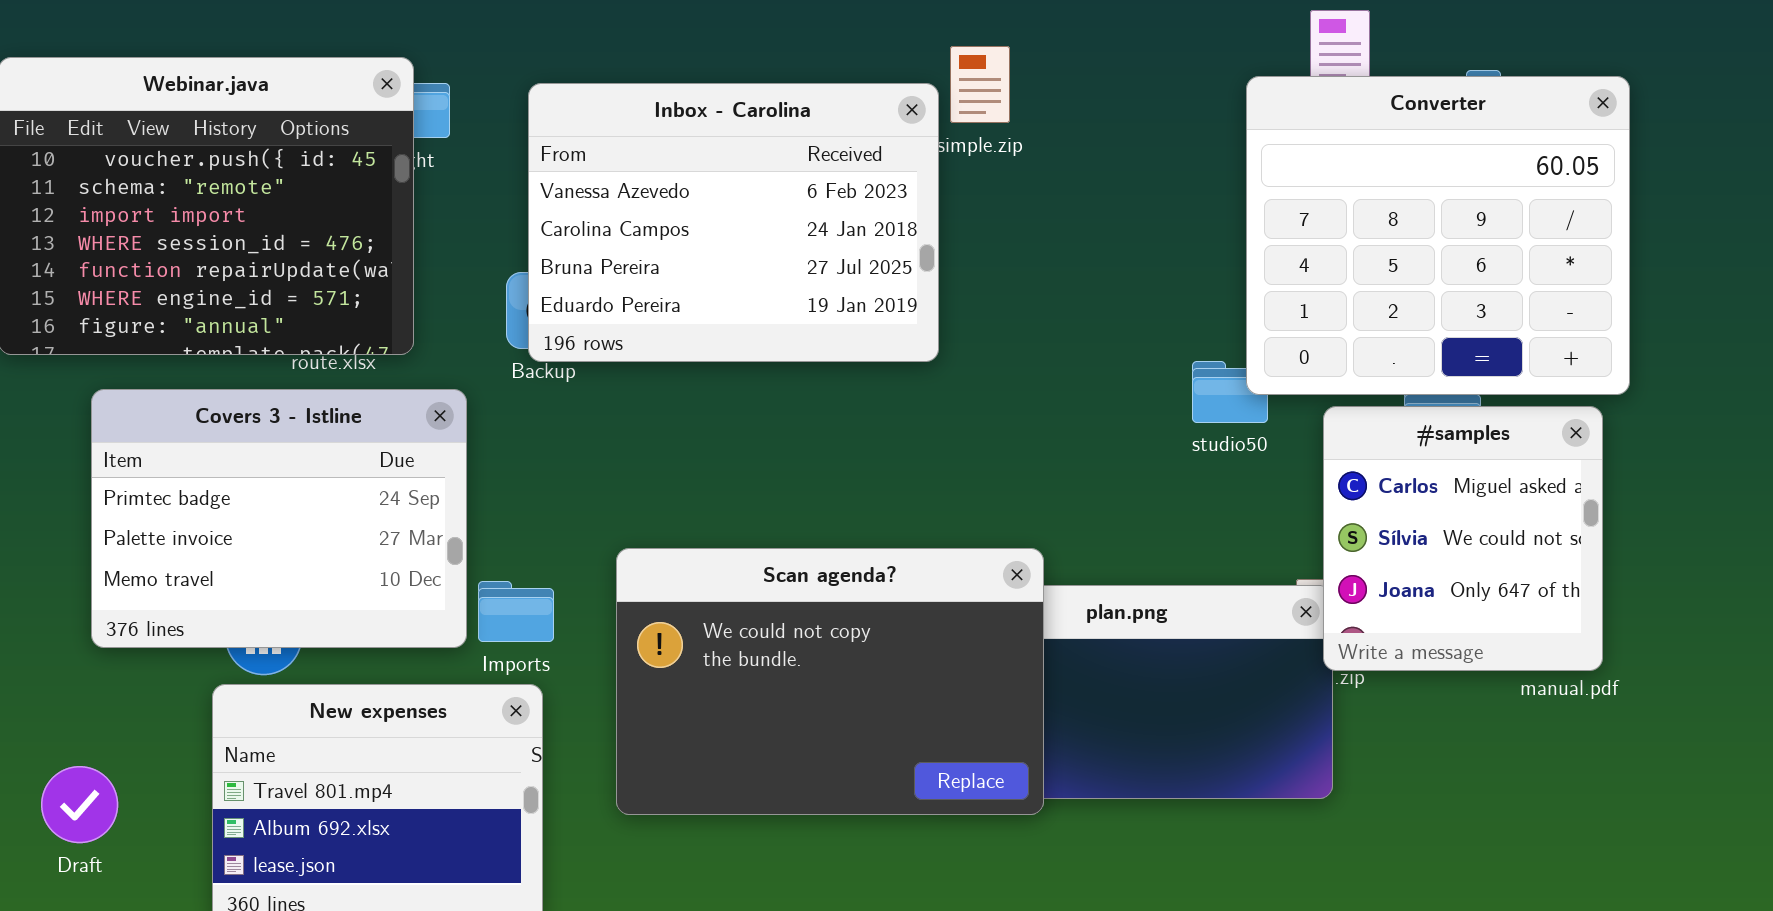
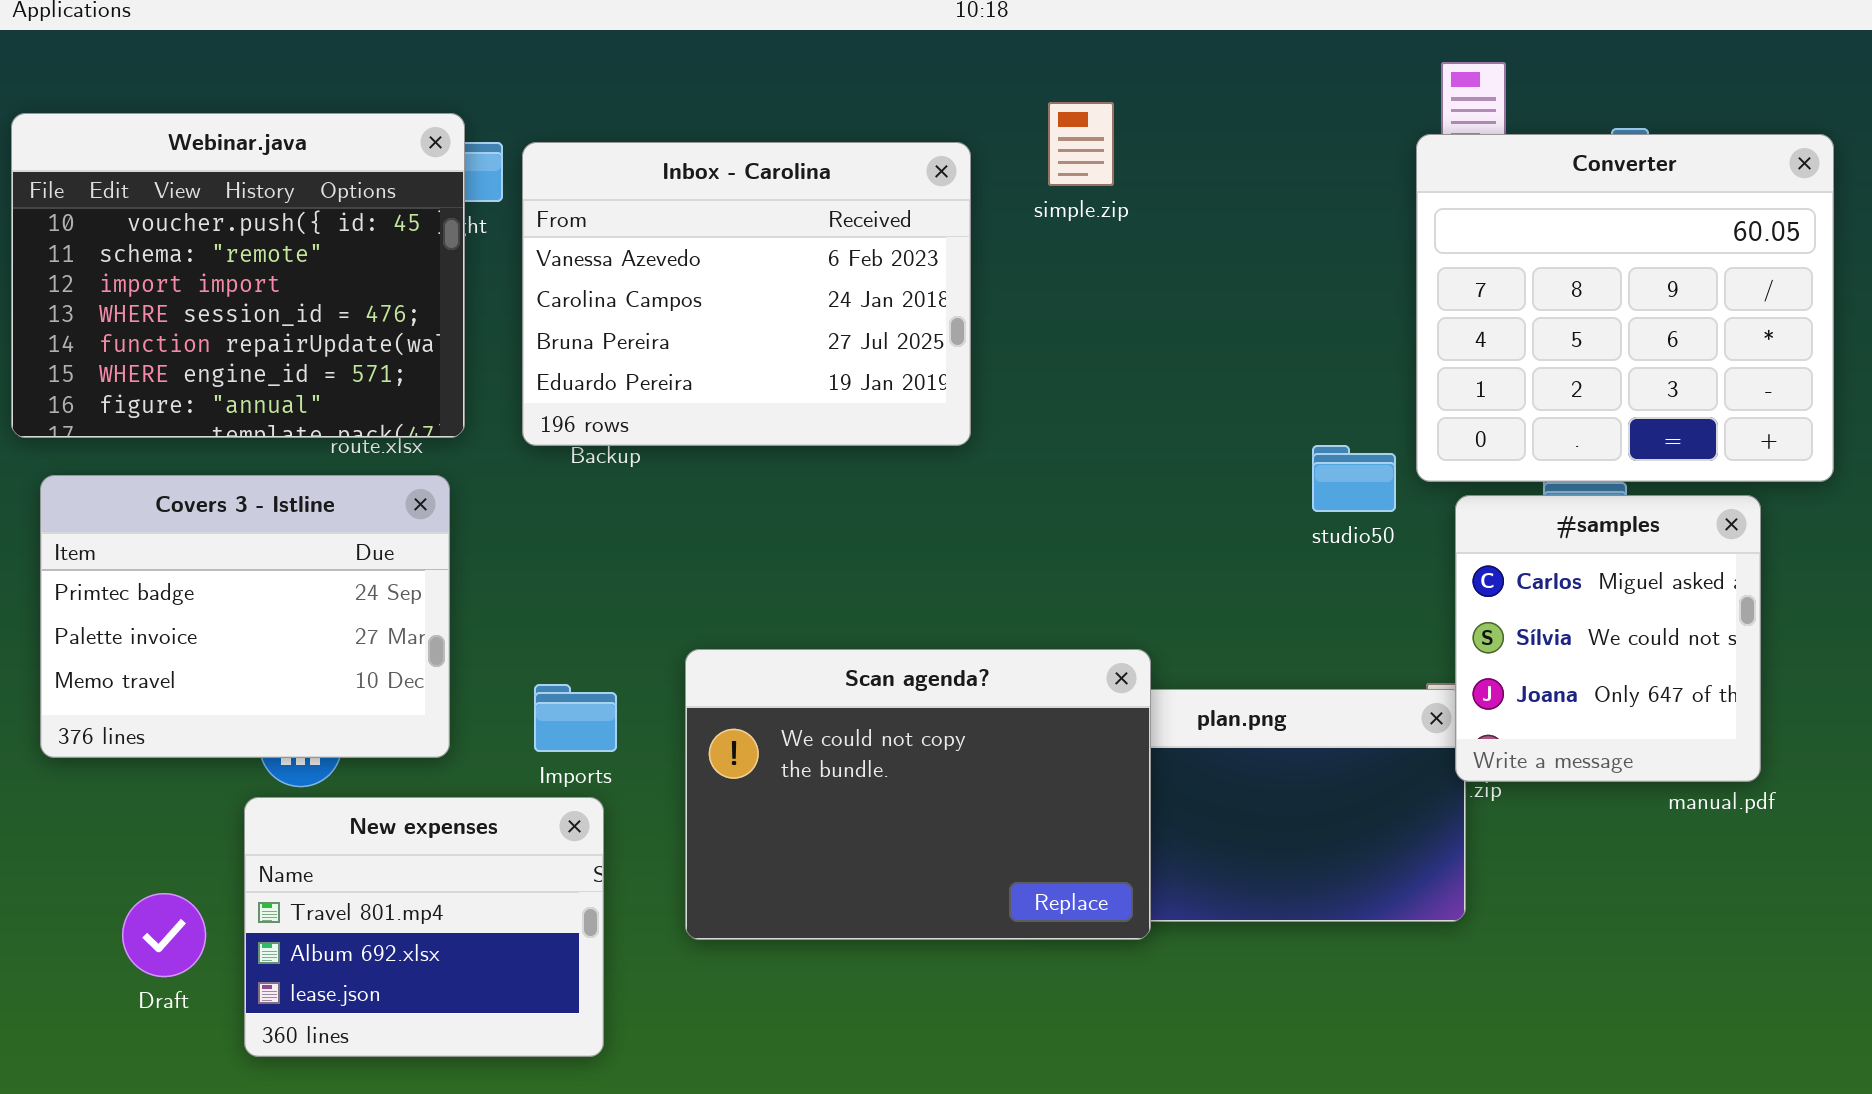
Converter: [1246,76,1630,395] -> [1416,134,1834,482], moved
Inbox - Carolina: [528,83,939,362] -> [522,142,971,446], moved
Covers 3 - Istline: [91,389,467,648] -> [40,475,450,758], moved
Draft: [41,766,118,843] -> [122,893,206,977], moved

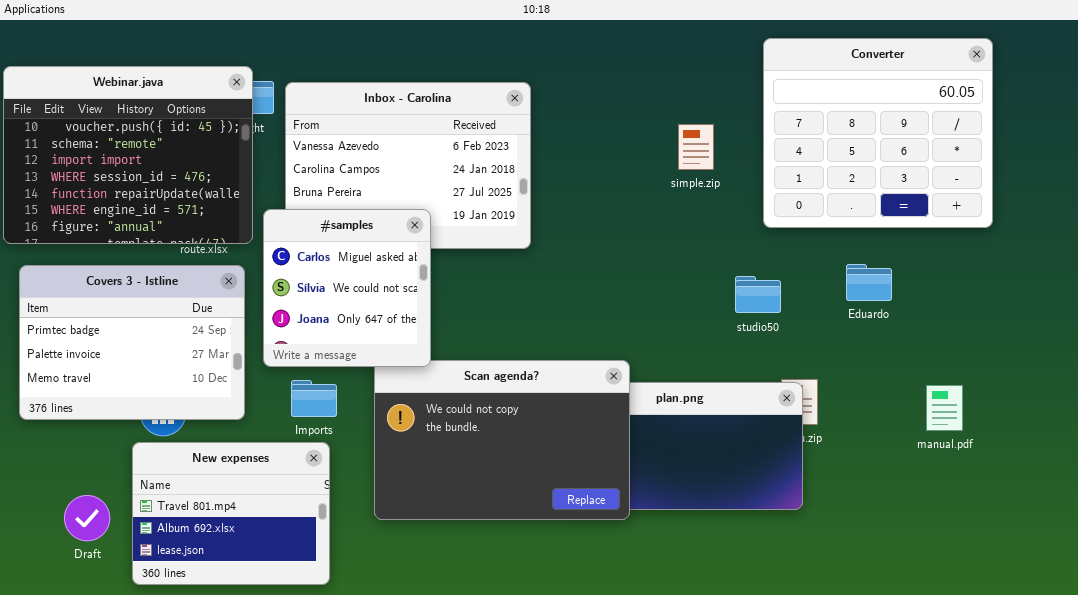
simple.zip: [1048,102,1114,186] -> [678,124,714,170], moved
Converter: [1416,134,1834,482] -> [763,38,993,228], moved
studio50: [1312,445,1396,512] -> [735,276,781,313], moved
#samples: [1455,495,1761,782] -> [263,209,431,367], moved

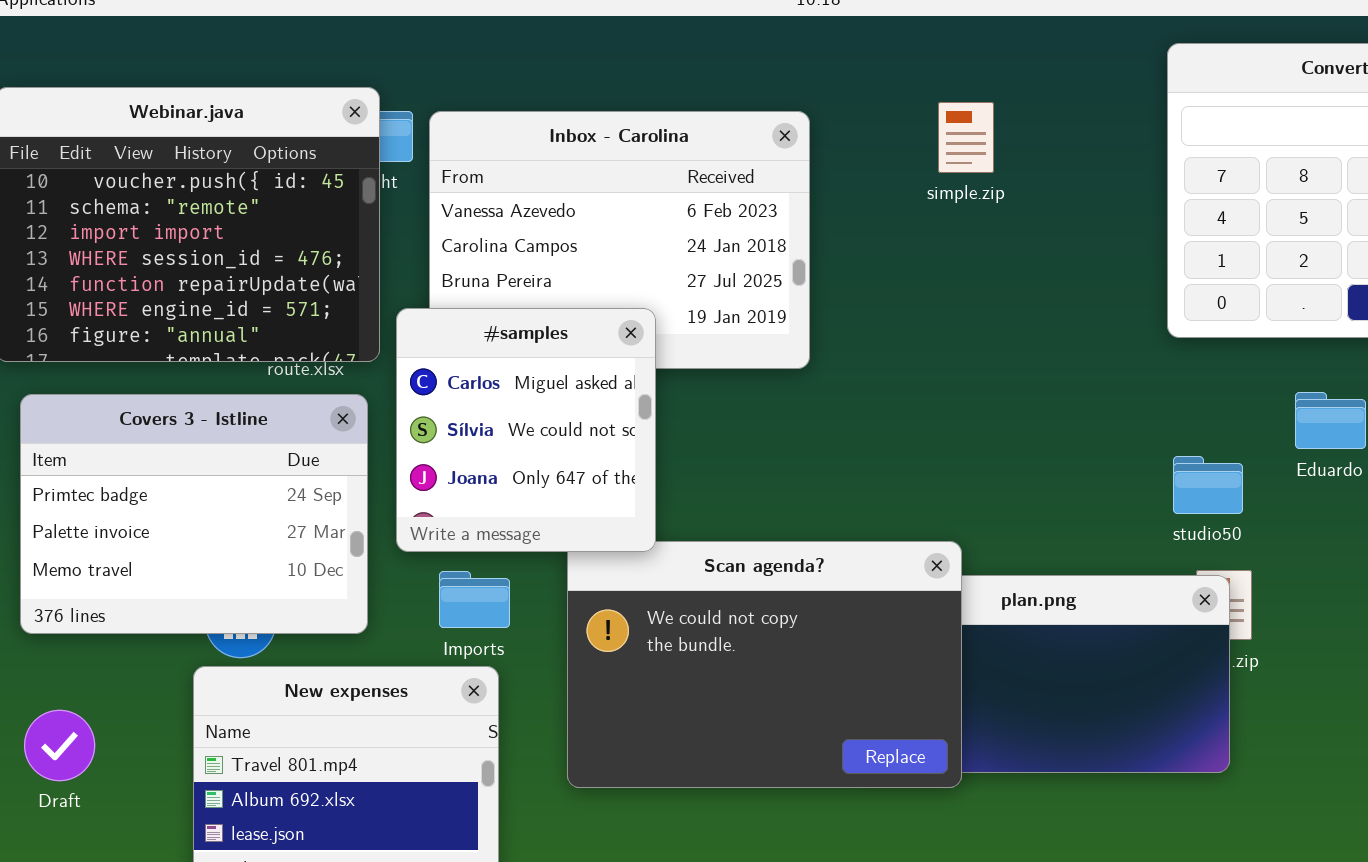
simple.zip: [678,124,714,170] -> [938,102,994,173], moved
studio50: [735,276,781,313] -> [1173,456,1243,514], moved
Draft: [64,495,110,541] -> [24,710,95,781], moved

